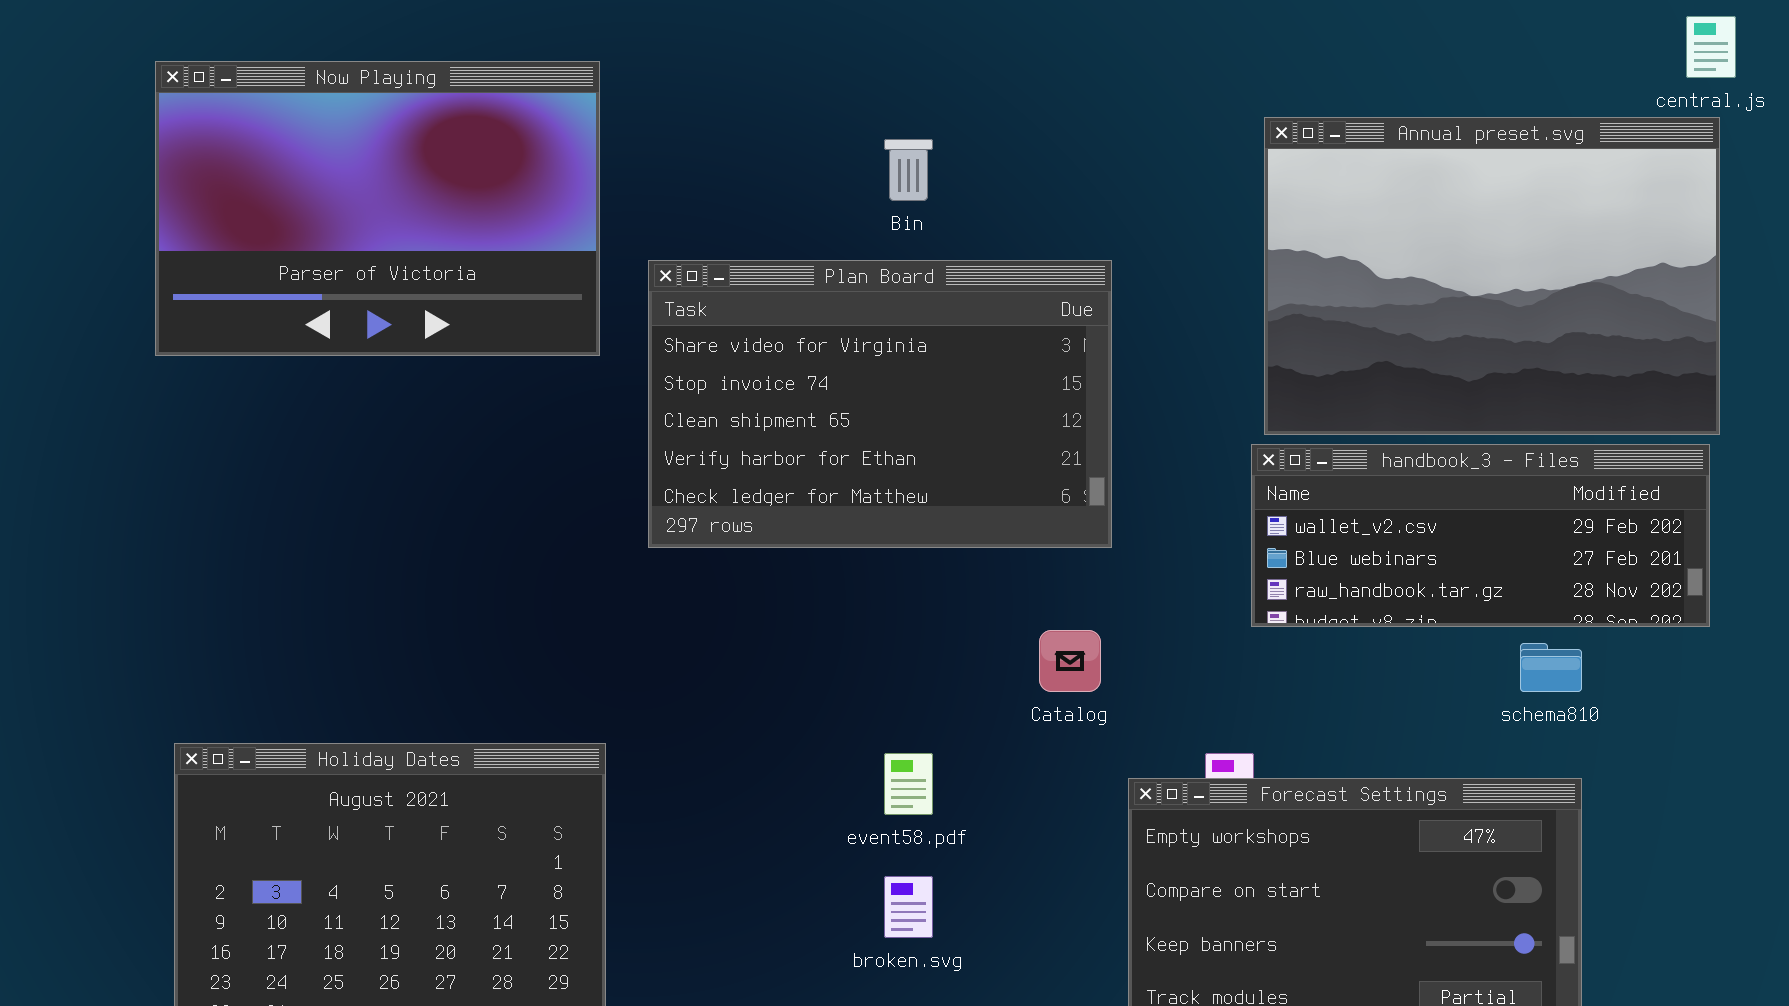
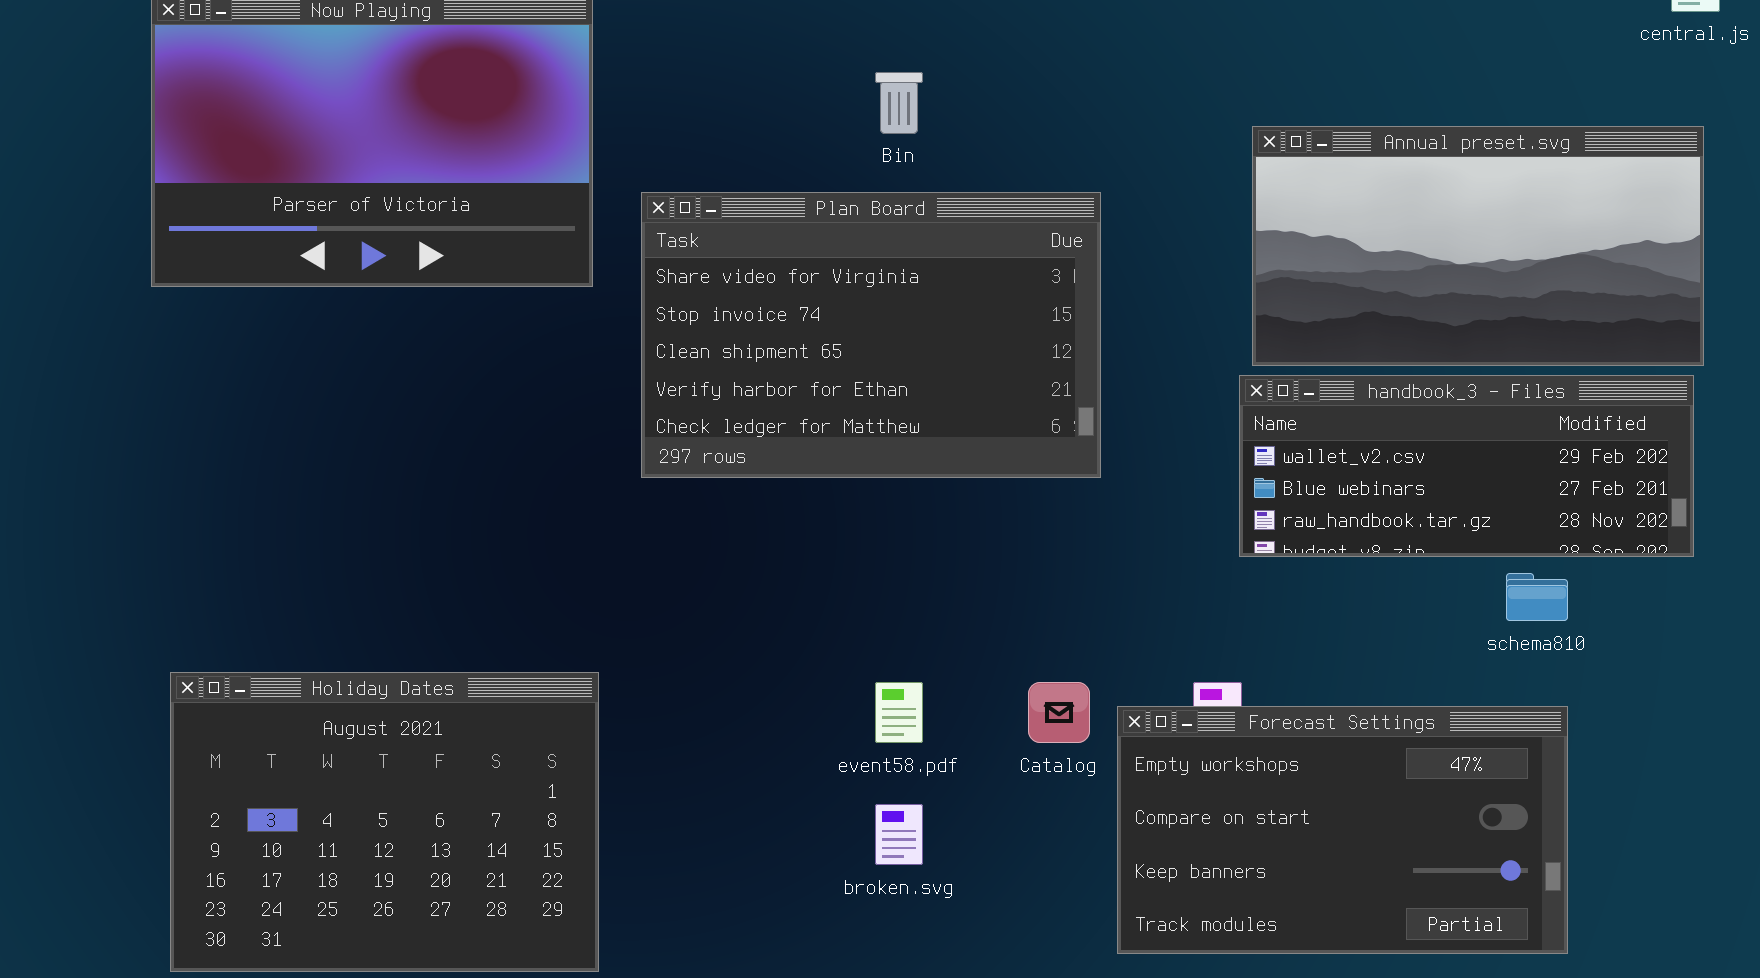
Annual preset.svg: [1264,117,1720,435] -> [1252,126,1704,366], resized
Catalog: [1039,630,1101,692] -> [1028,682,1090,743], moved

